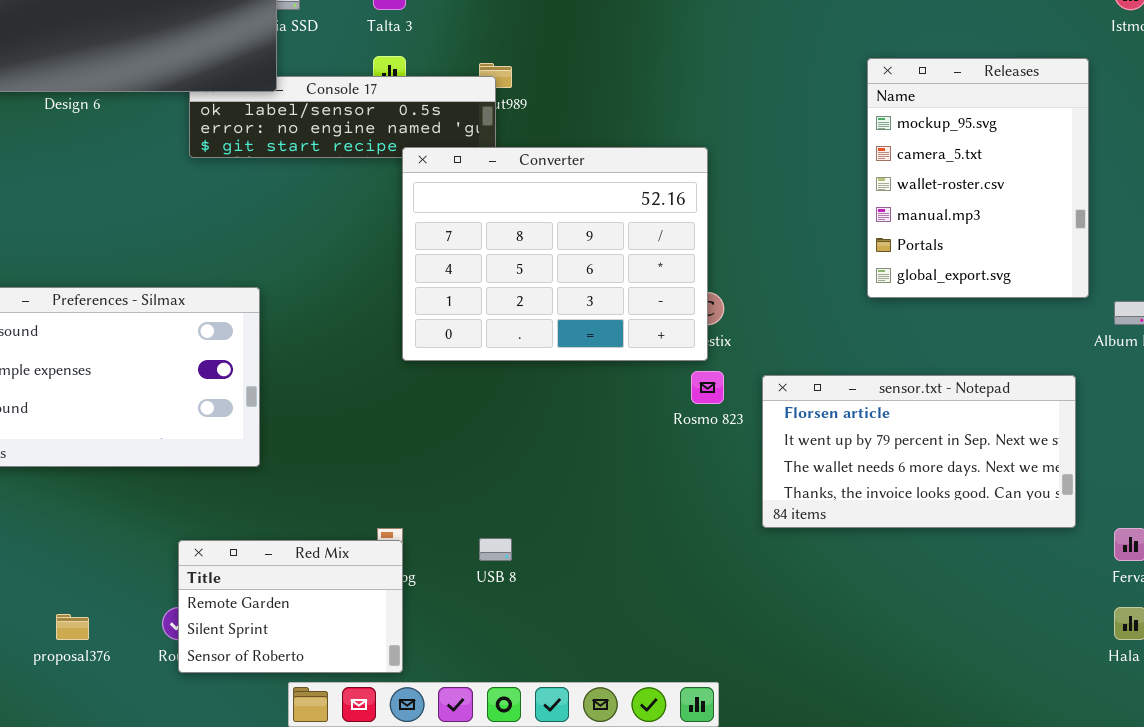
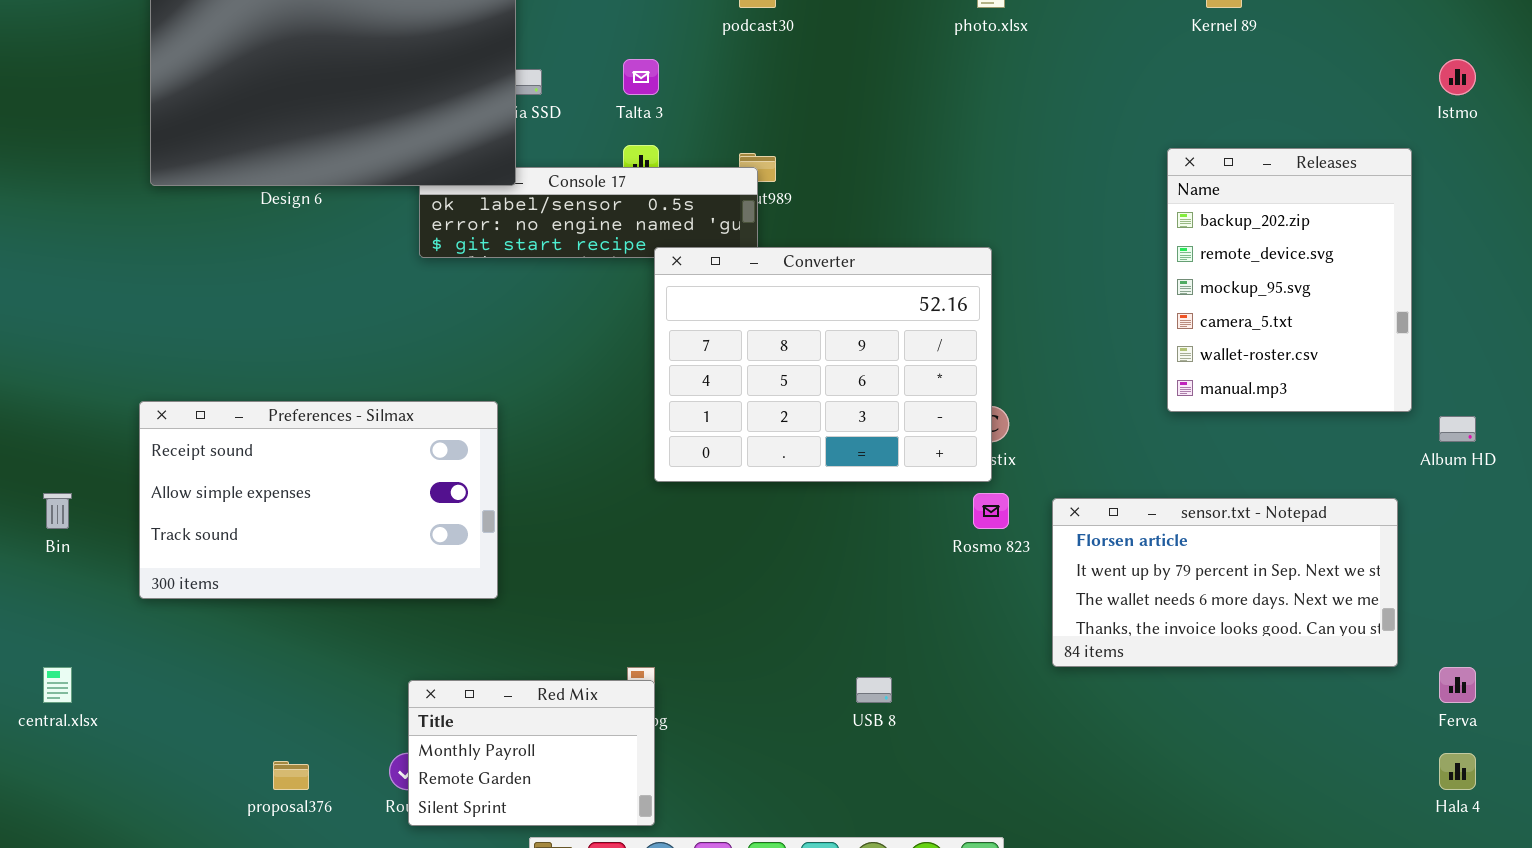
Releases: [867,58,1089,298] -> [1167,148,1412,412], scrolled up 2 rows
USB 8: [479,538,512,561] -> [856,677,892,703], moved
Red Mix: [178,540,403,673] -> [408,680,655,826], scrolled up 1 row

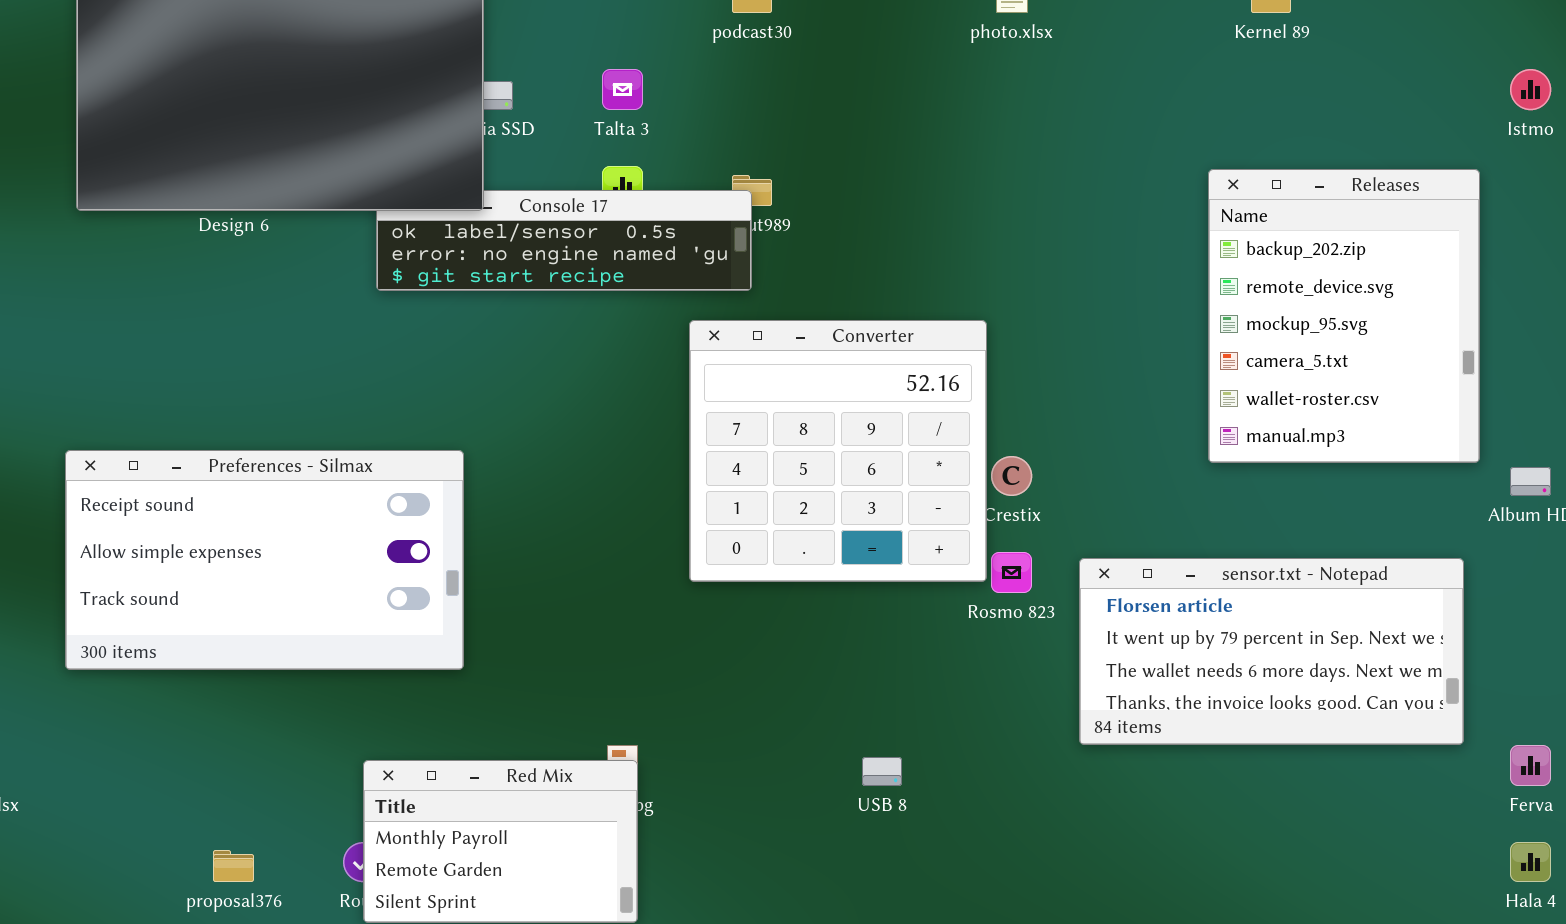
Converter: [654,247,992,482] -> [689,320,987,582], moved, resized

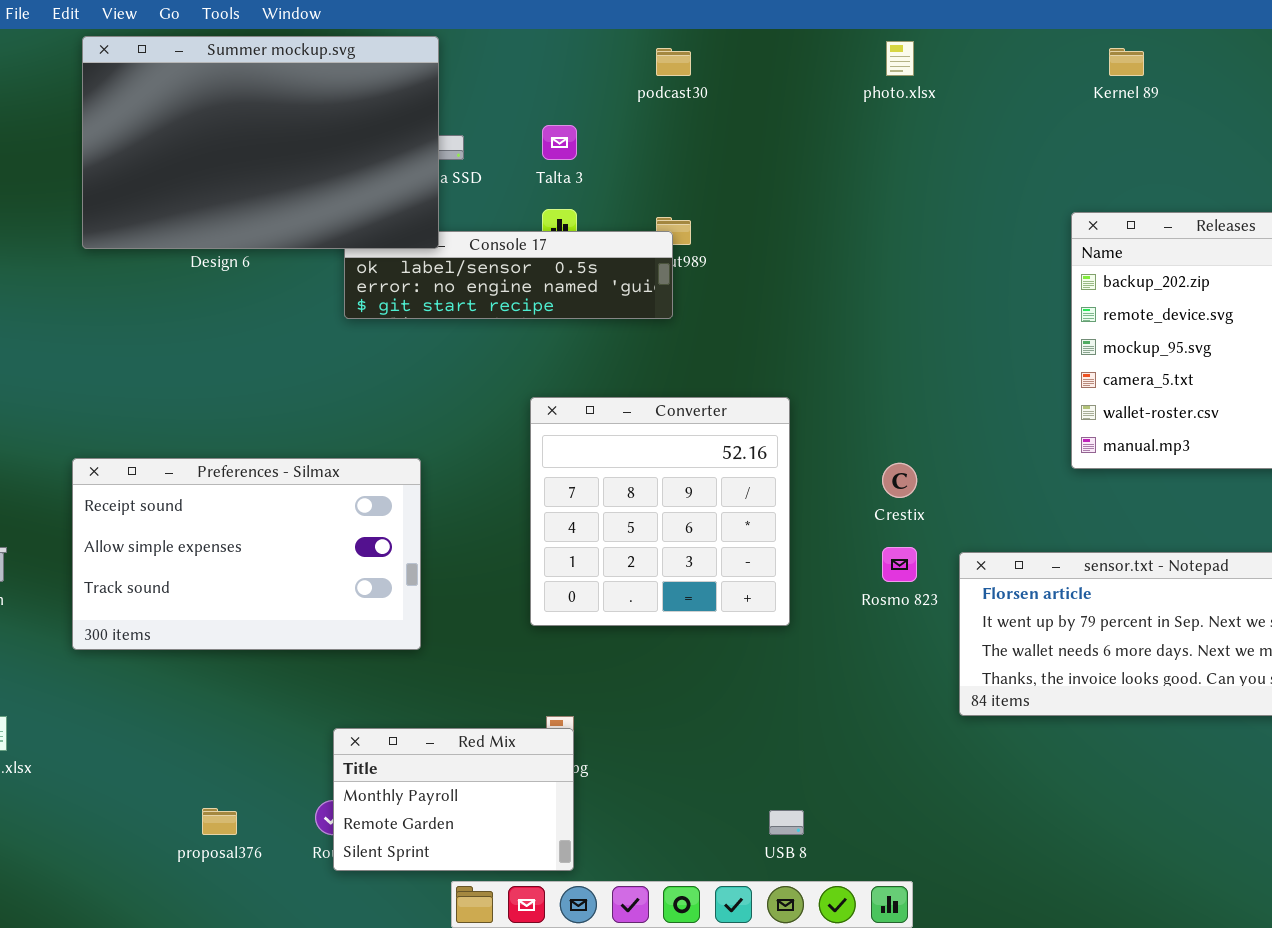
Converter: [689,320,987,582] -> [530,397,790,626], moved
USB 8: [862,757,902,786] -> [769,810,804,835], moved

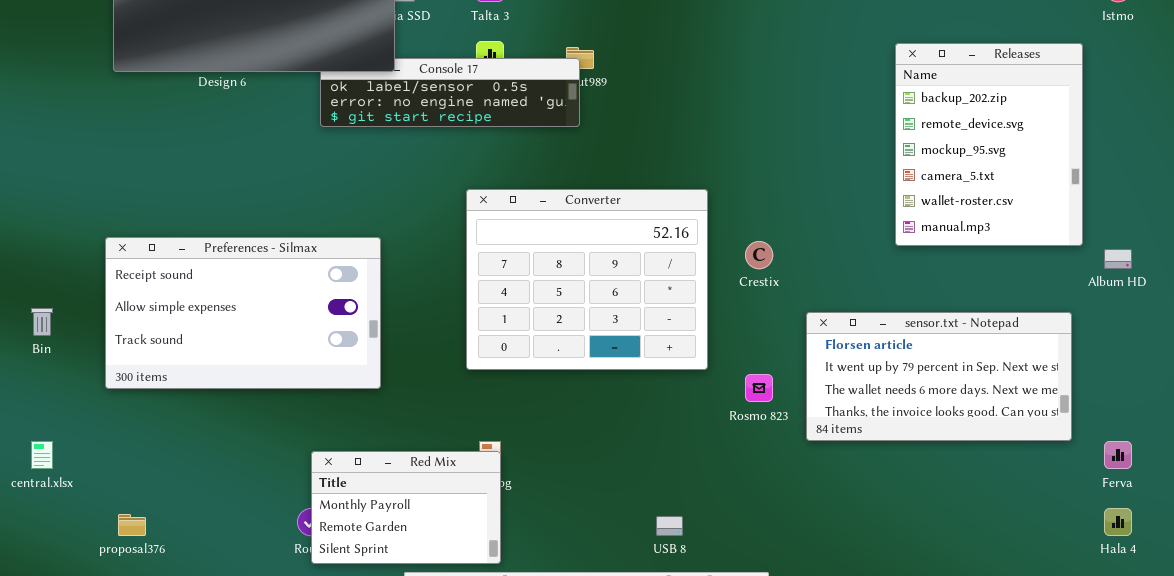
Converter: [530,397,790,626] -> [466,189,708,370], resized
Rosmo 823: [882,547,917,582] -> [745,374,773,402], moved
proposal376: [202,808,237,835] -> [118,514,146,536], moved

